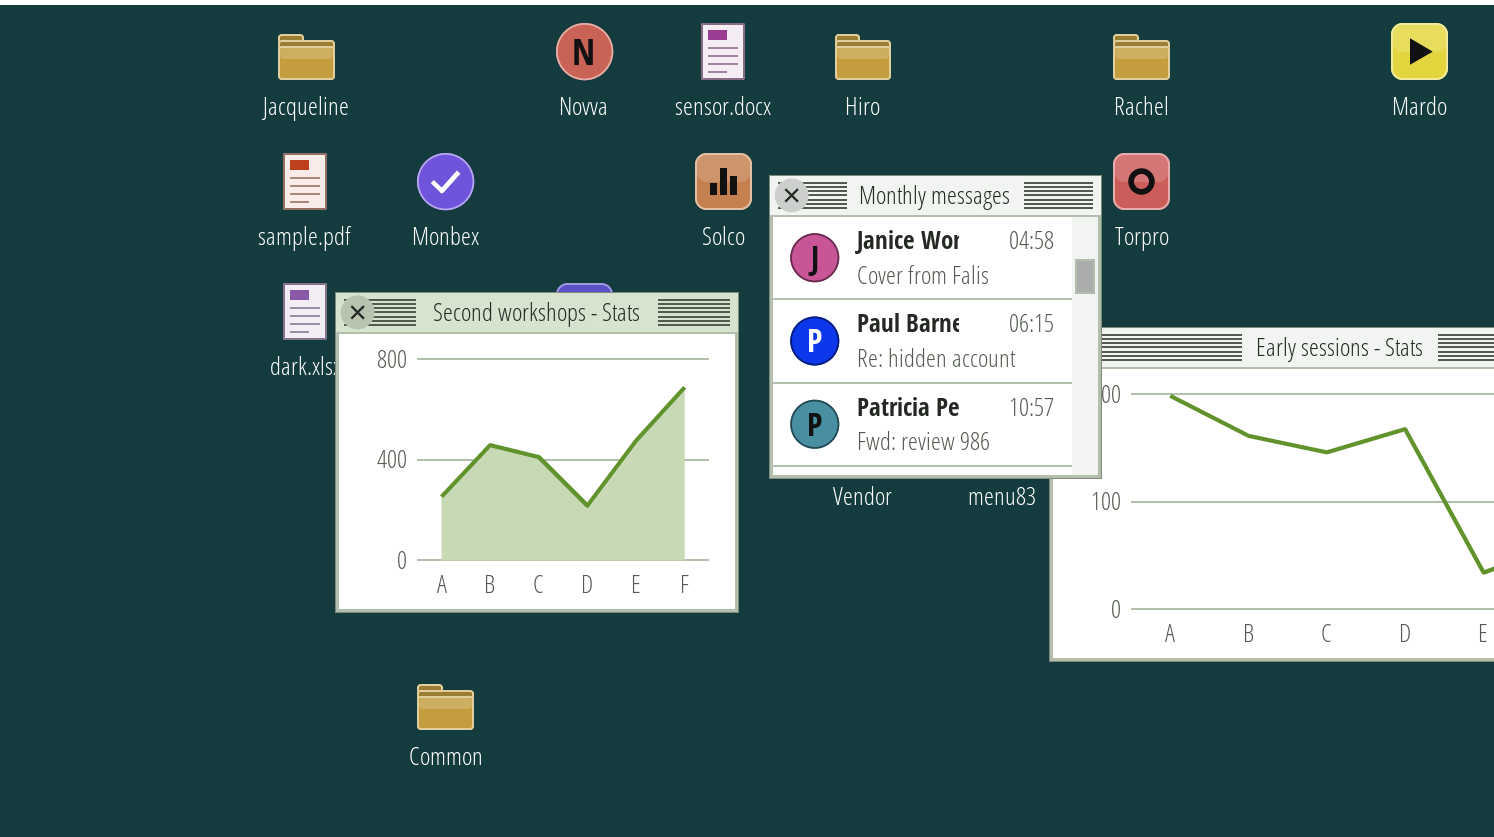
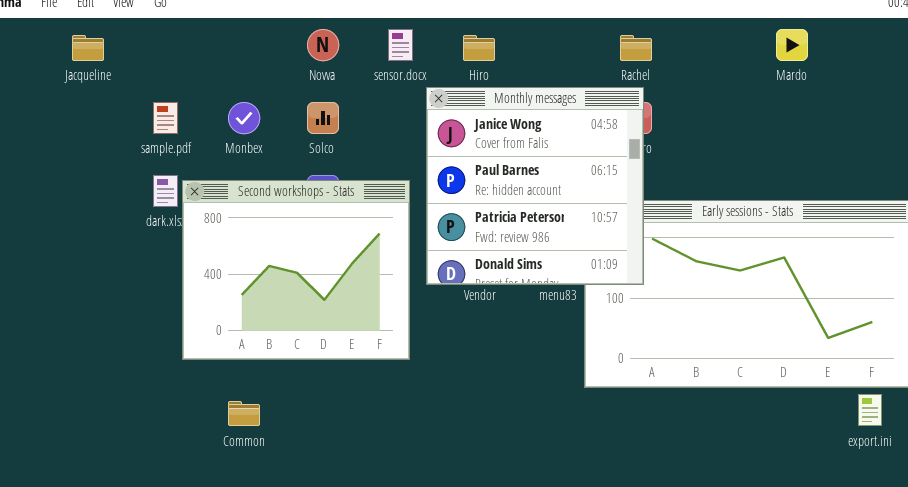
Jacqueline: [278,34,335,80] -> [72,35,104,61], moved
Solco: [695,153,752,210] -> [307,102,339,134], moved
Monthly messages: [769,175,1102,479] -> [426,87,644,285], resized

